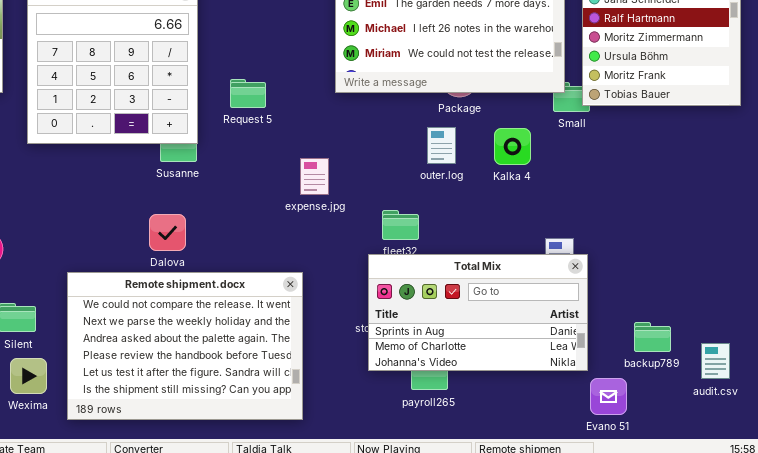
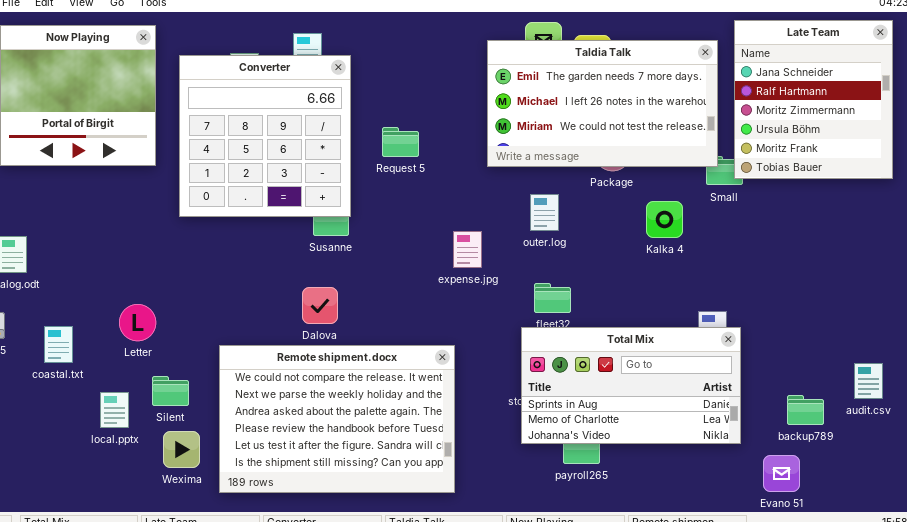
Request 5: [230,79,266,108] -> [382,127,419,157], moved
outer.log: [427,127,456,164] -> [530,194,559,231], moved
audit.csv: [701,343,730,379] -> [854,363,883,399], moved
Evano 51: [590,378,627,415] -> [763,455,800,492], moved

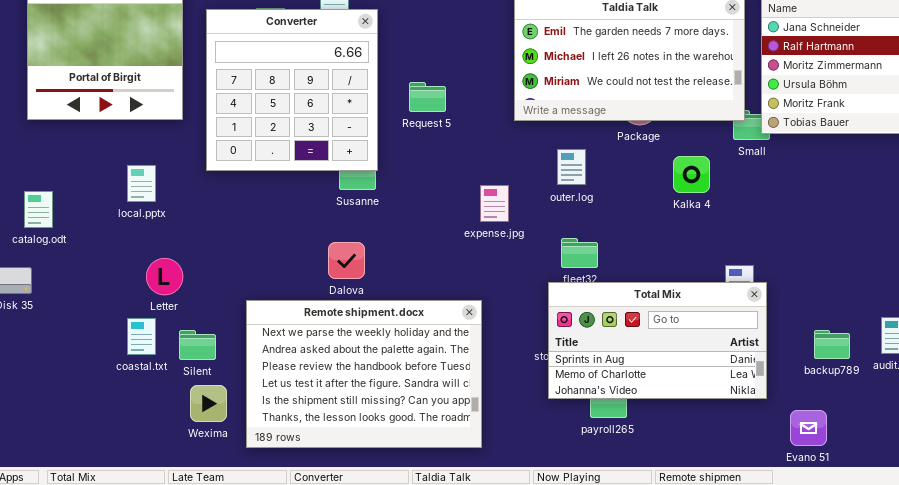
coastal.txt: [44,326,73,363] -> [127,318,156,355], moved
Remote shipment.docx: [219,345,455,493] -> [246,300,482,448], scrolled down 1 row
local.pptx: [100,392,129,428] -> [127,165,156,202], moved
backup789: [787,395,824,425] -> [814,330,850,359], moved

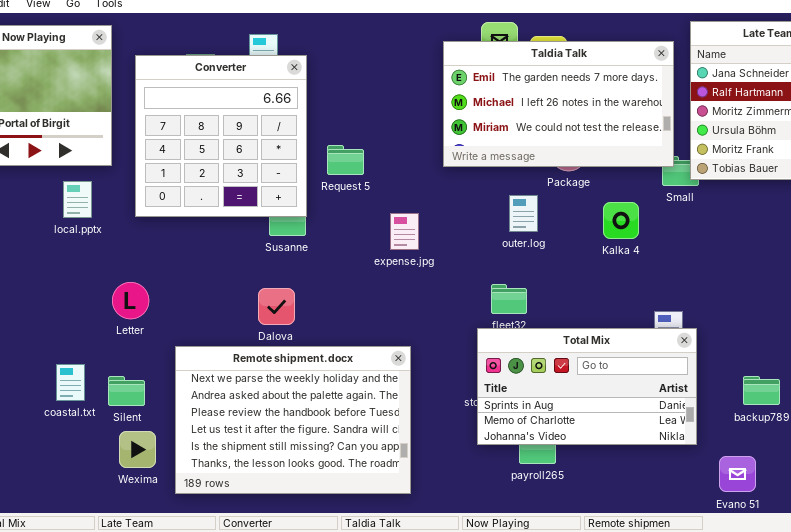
Request 5: [409,82,446,112] -> [327,145,364,175], moved
outer.log: [557,149,586,185] -> [509,195,538,232], moved
local.pptx: [127,165,156,202] -> [63,181,92,218], moved
expense.jpg: [480,185,509,222] -> [390,213,419,250], moved
Letter: [146,258,183,295] -> [112,282,149,319], moved

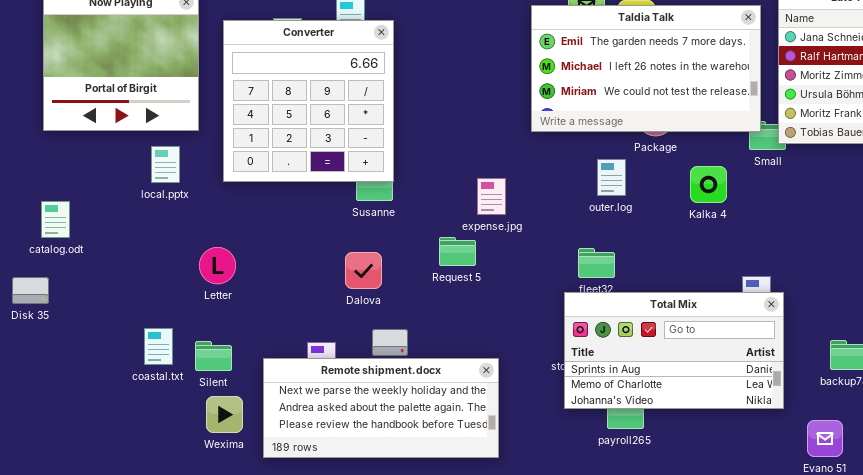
Request 5: [327,145,364,175] -> [439,237,476,266], moved
Remote shipment.docx: [175,346,411,494] -> [263,358,499,458], resized

